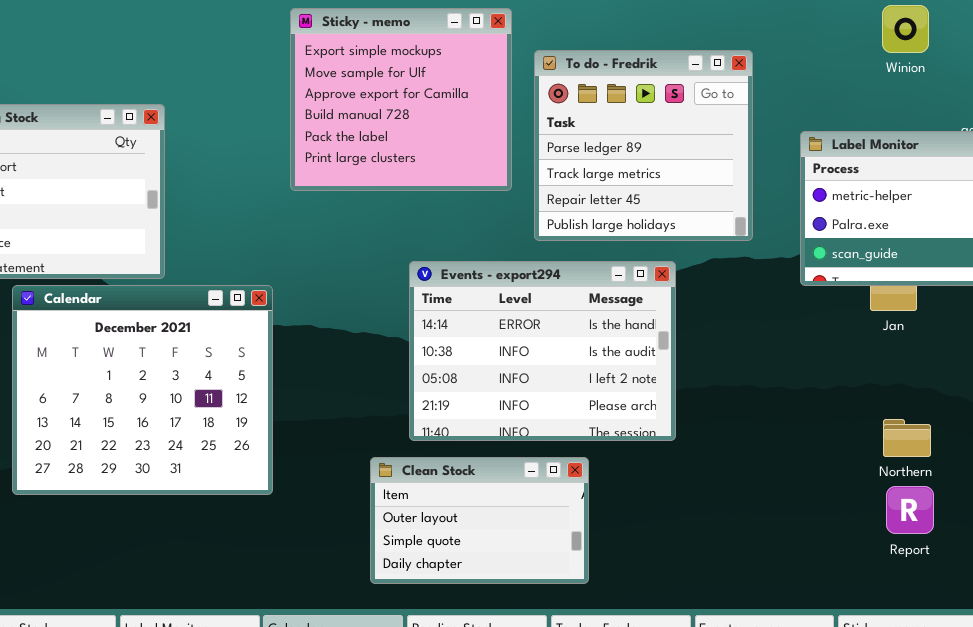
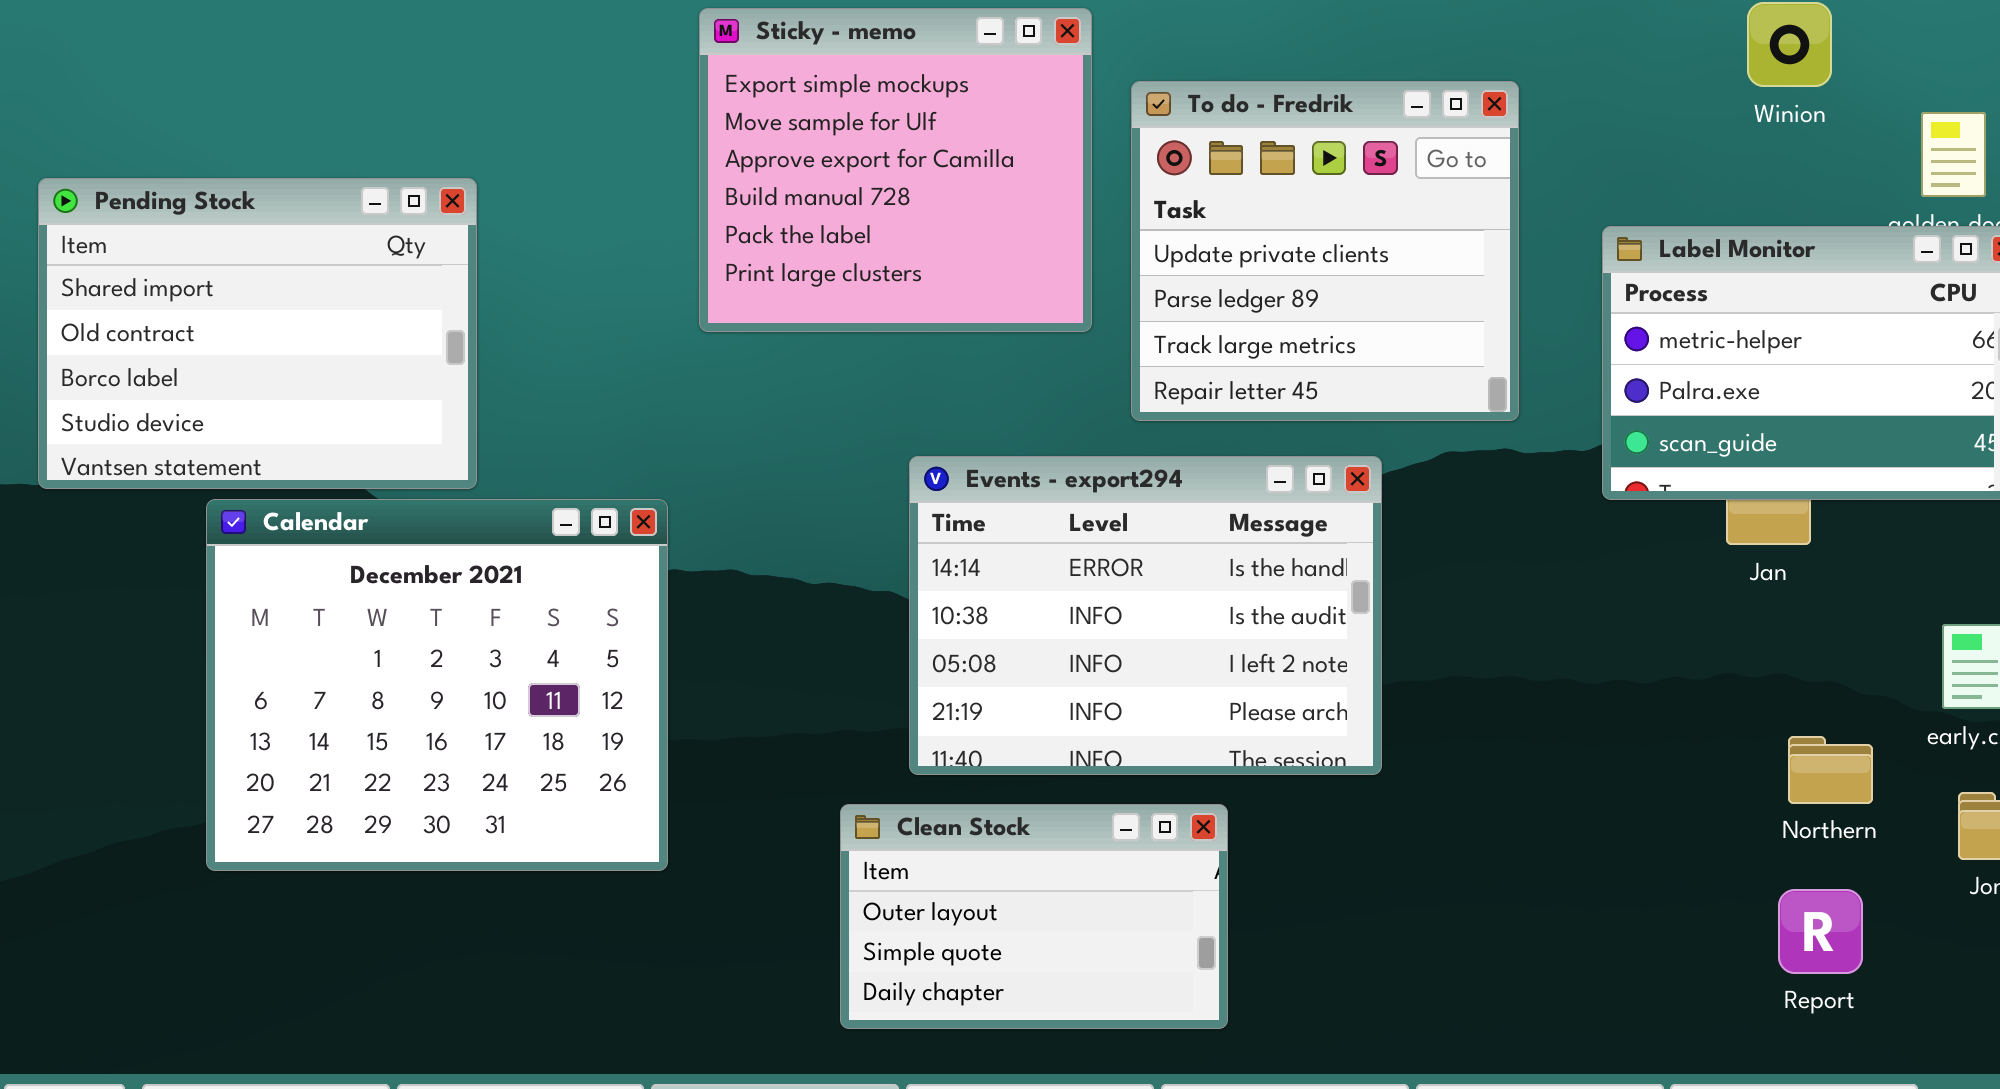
To do - Fredrik: [534,50,753,241] -> [1131,81,1519,421], scrolled up 1 row
Northern: [883,419,931,457] -> [1788,736,1873,804], moved
Report: [886,486,934,534] -> [1778,889,1863,974], moved

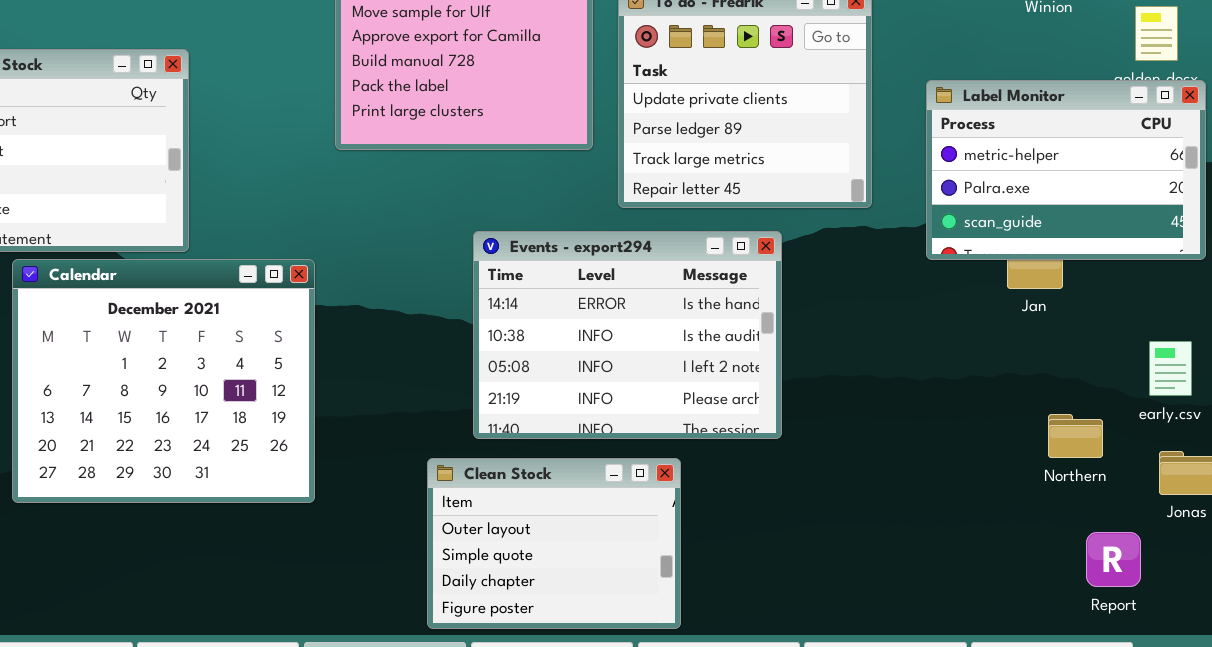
Clean Stock: [840,804,1228,1029] -> [427,458,681,629], resized
Report: [1778,889,1863,974] -> [1086,532,1141,587], moved

